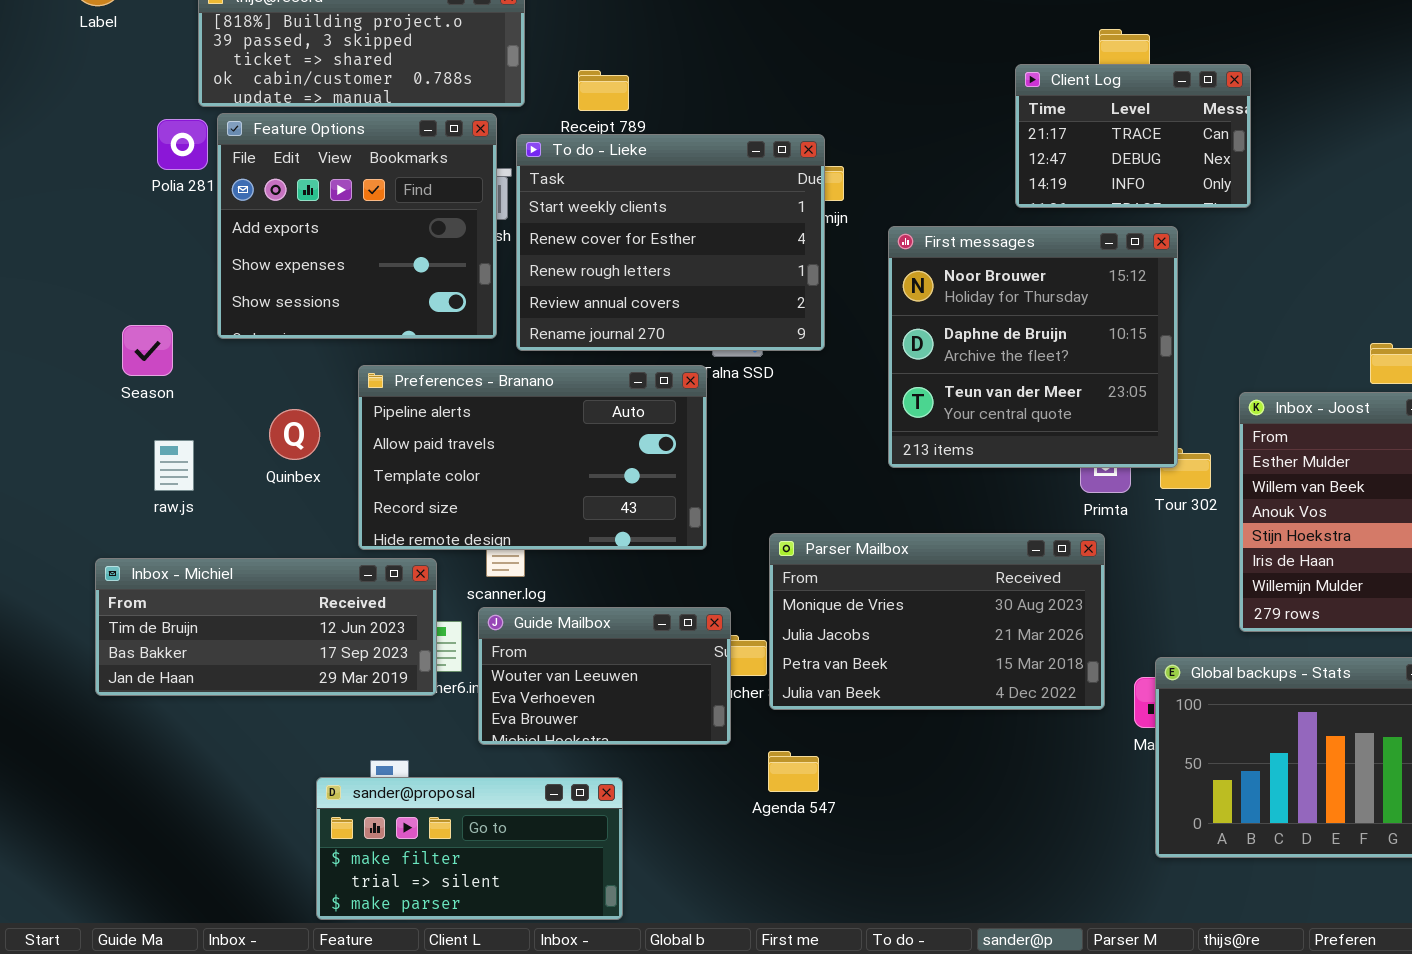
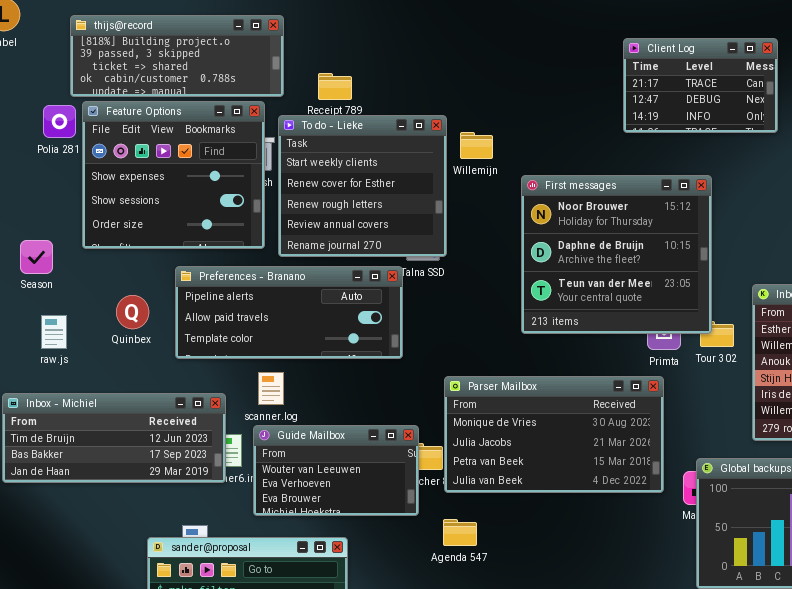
Client Log: [1015,64,1251,208] -> [623,38,778,133], moved
Feature Options: [217,113,497,339] -> [82,101,265,249], scrolled down 1 row
To do - Lieke: [516,134,825,351] -> [278,115,447,257], resized
Preferences - Branano: [358,365,707,550] -> [175,266,403,359], resized

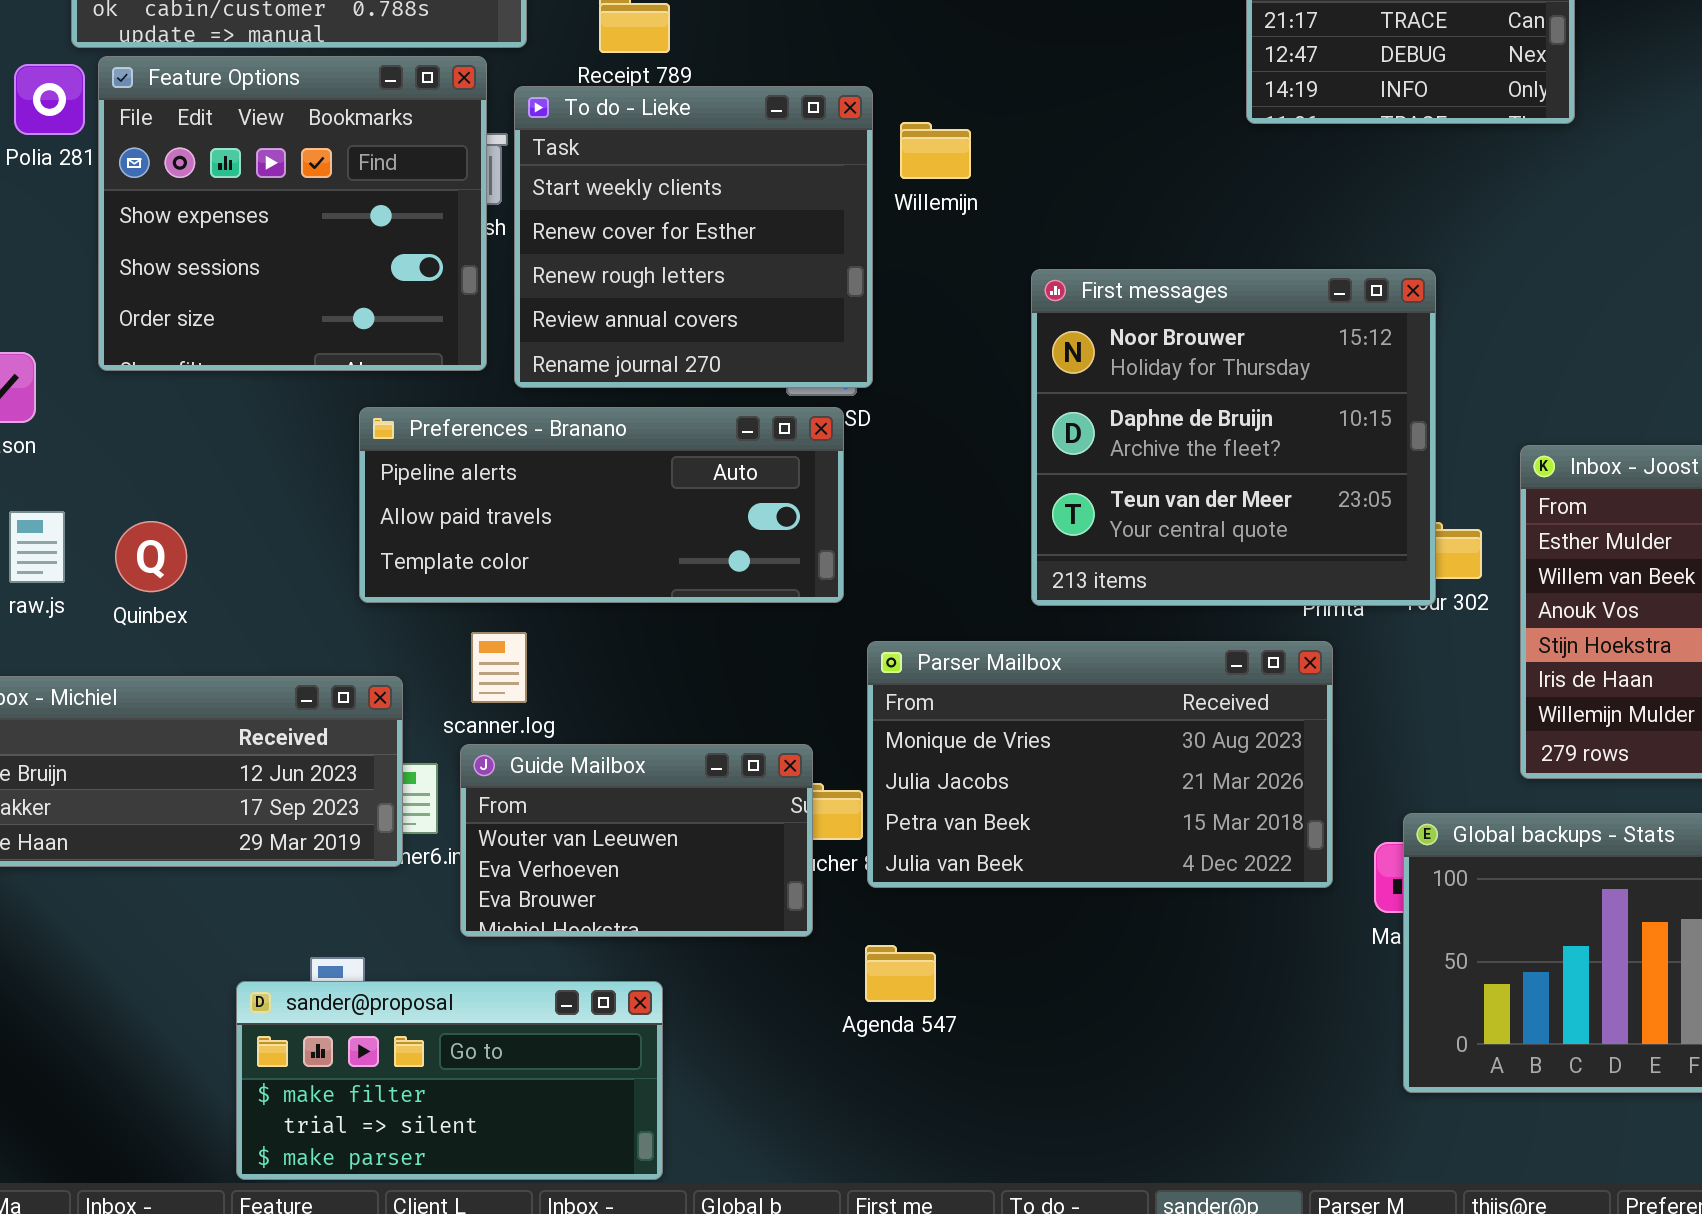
First messages: [521,175,712,334] -> [1031,269,1436,606], moved
Preferences - Branano: [175,266,403,359] -> [359,407,844,603], moved
Quinbex: [116,295,149,329] -> [115,521,187,592], moved

